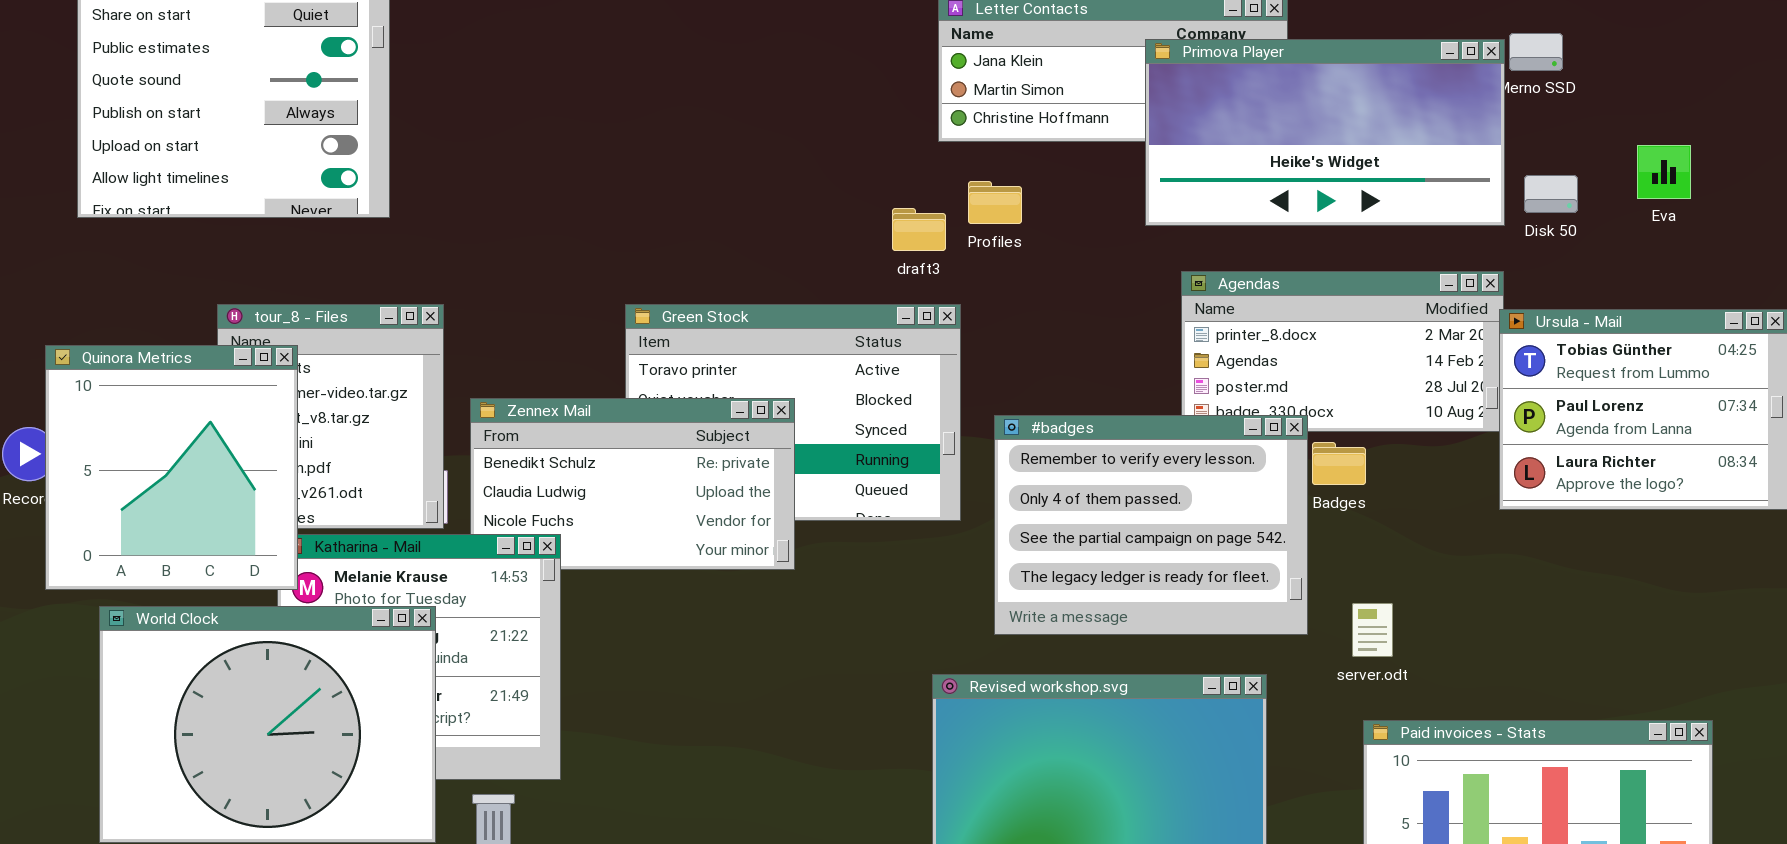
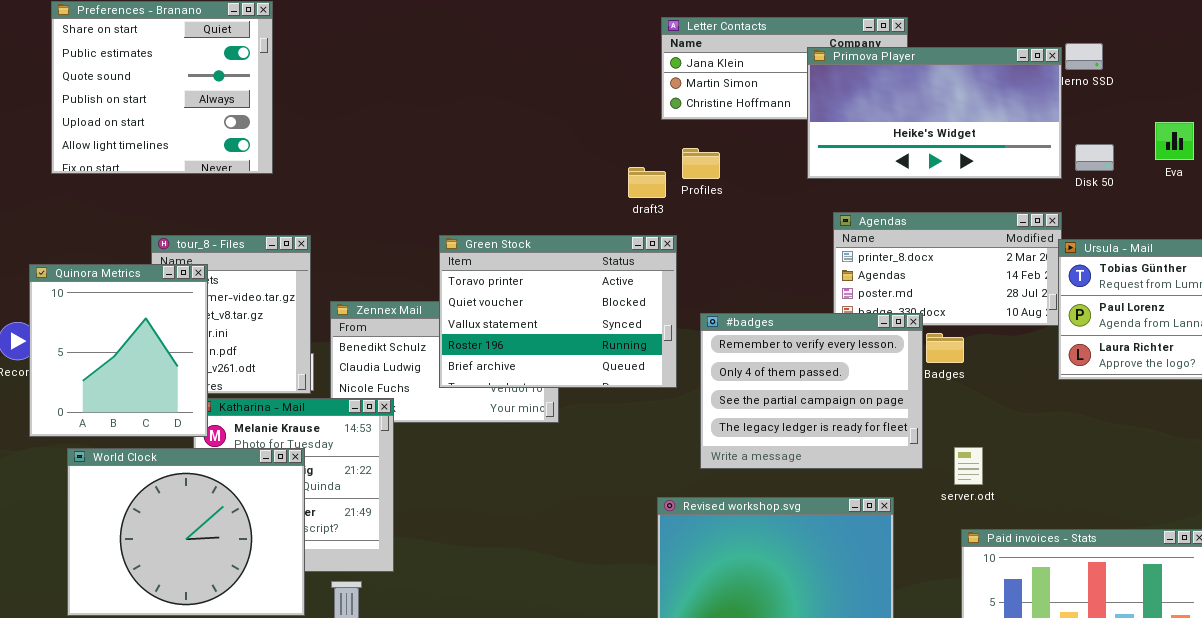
Green Stock: [625,304,961,521] -> [439,235,677,388], raised

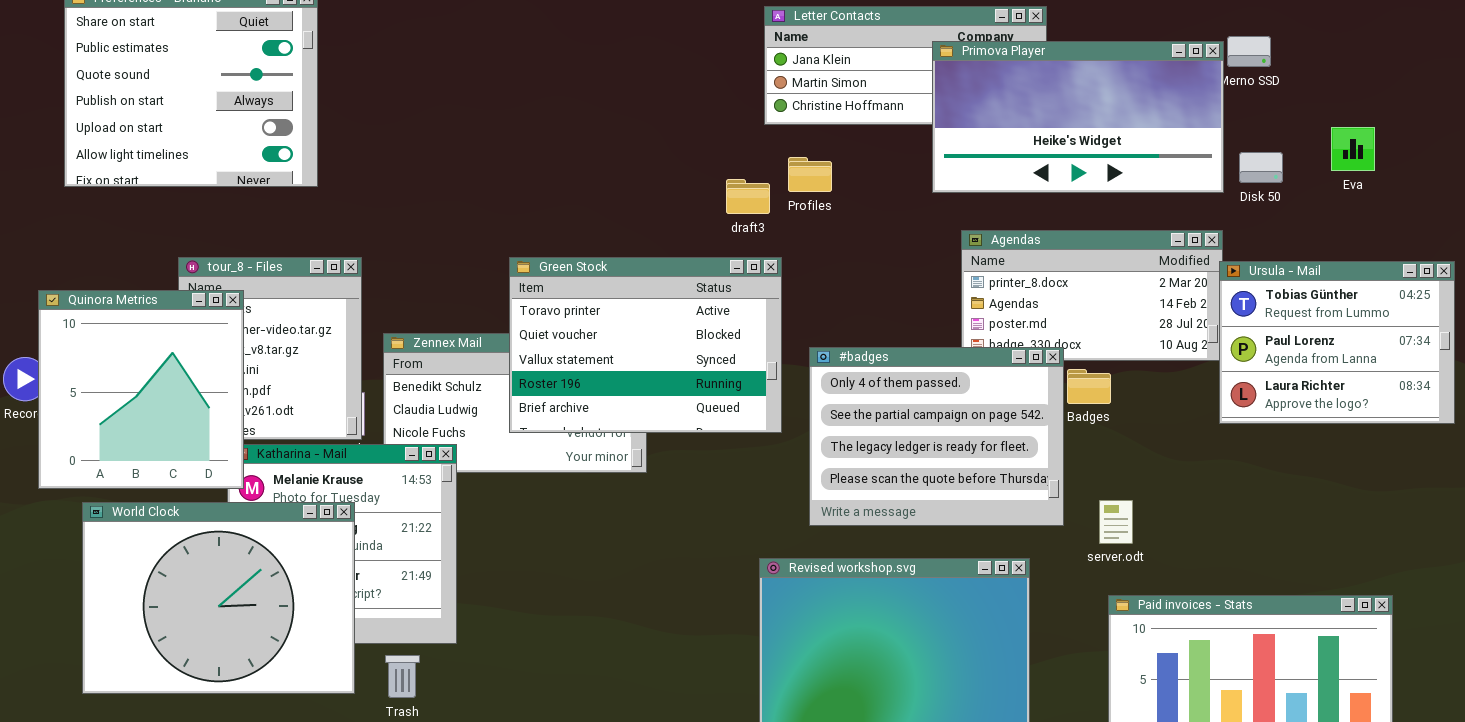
#badges: [700,313,923,469] -> [809,347,1064,526], scrolled down 1 row

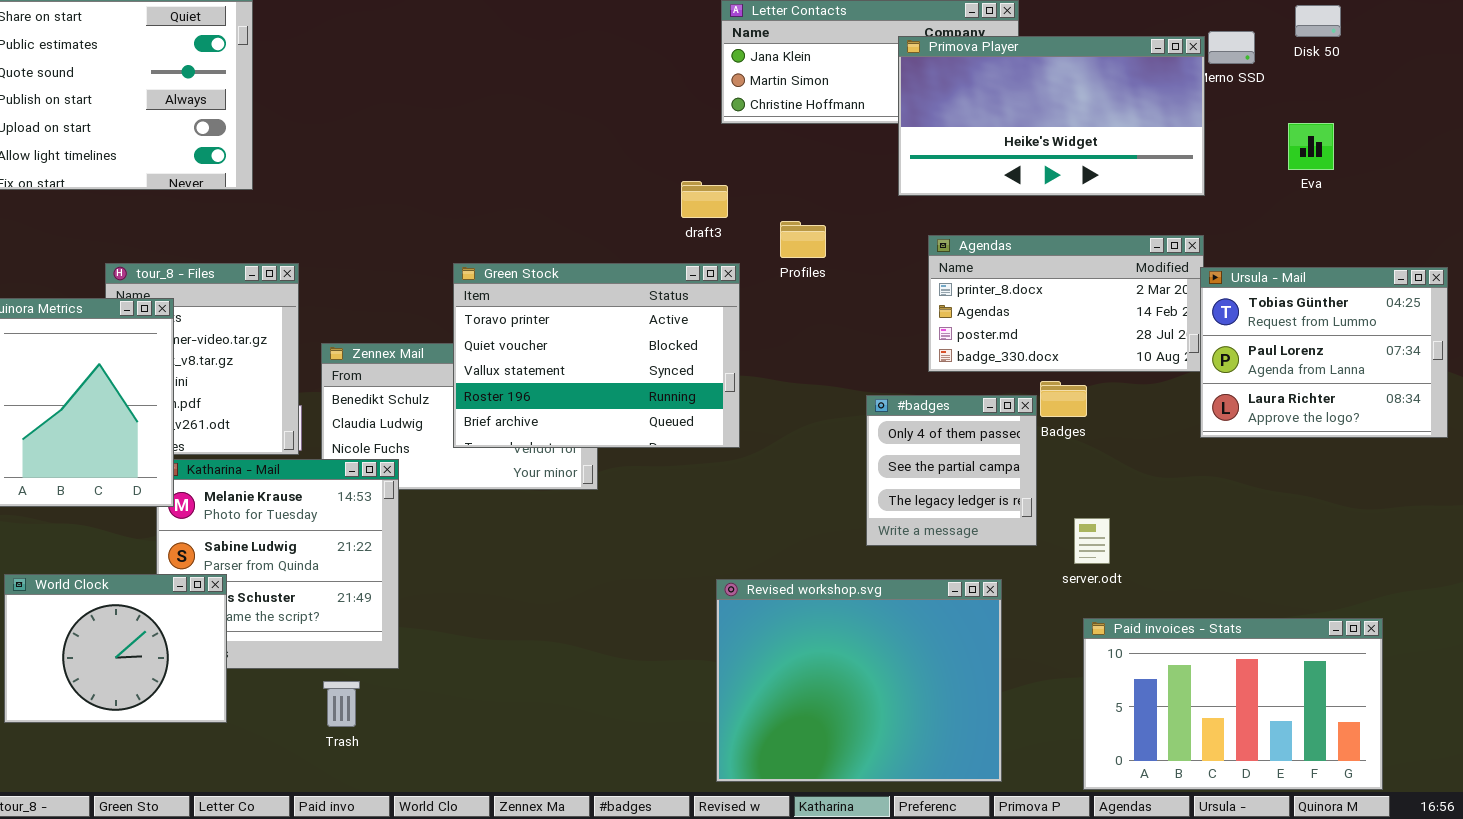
Eva: [1331,127,1375,171] -> [1288,123,1334,170], moved
Disk 50: [1239,152,1283,183] -> [1295,5,1341,37], moved
Profiles: [788,157,832,192] -> [780,221,826,258], moved
#badges: [809,347,1064,526] -> [866,395,1037,546], resized
World Clock: [82,502,355,694] -> [4,574,227,723], resized

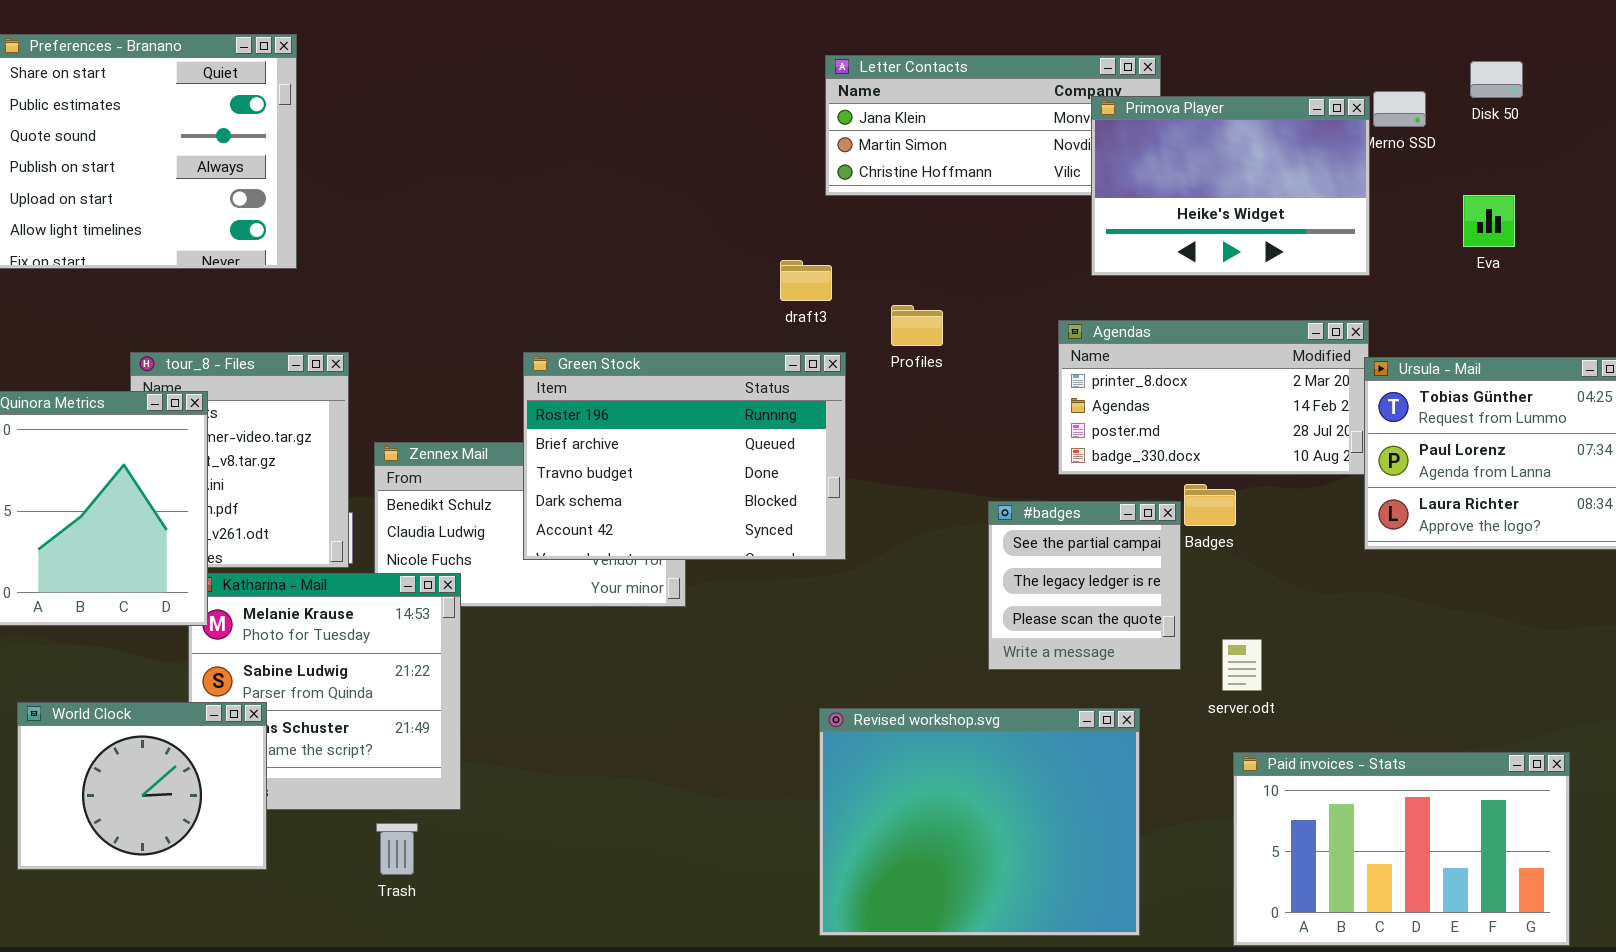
Primova Player: [898,36,1205,196] -> [1091,96,1370,276], resized
Green Stock: [453,263,740,448] -> [523,352,846,560], scrolled down 3 rows
#badges: [866,395,1037,546] -> [988,501,1181,670], scrolled down 1 row

